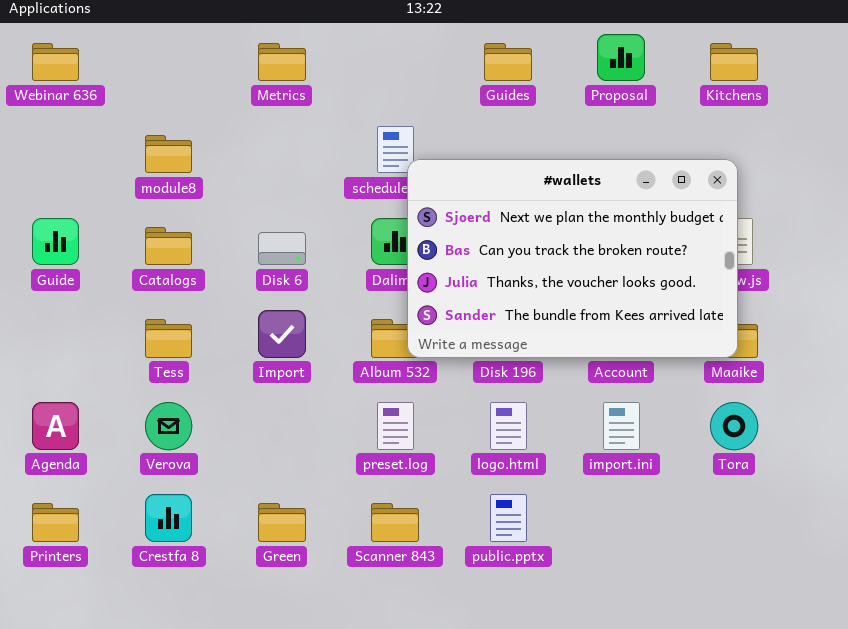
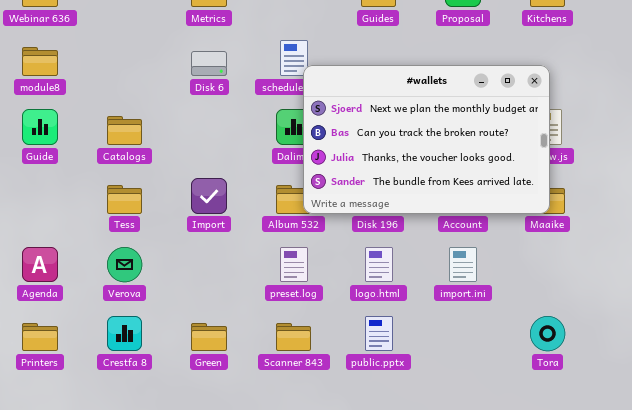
module8: [145,135,192,173] -> [22,47,58,76], moved
Disk 6: [258,232,306,265] -> [191,51,227,76], moved
Tora: [710,402,758,450] -> [530,316,565,351], moved

